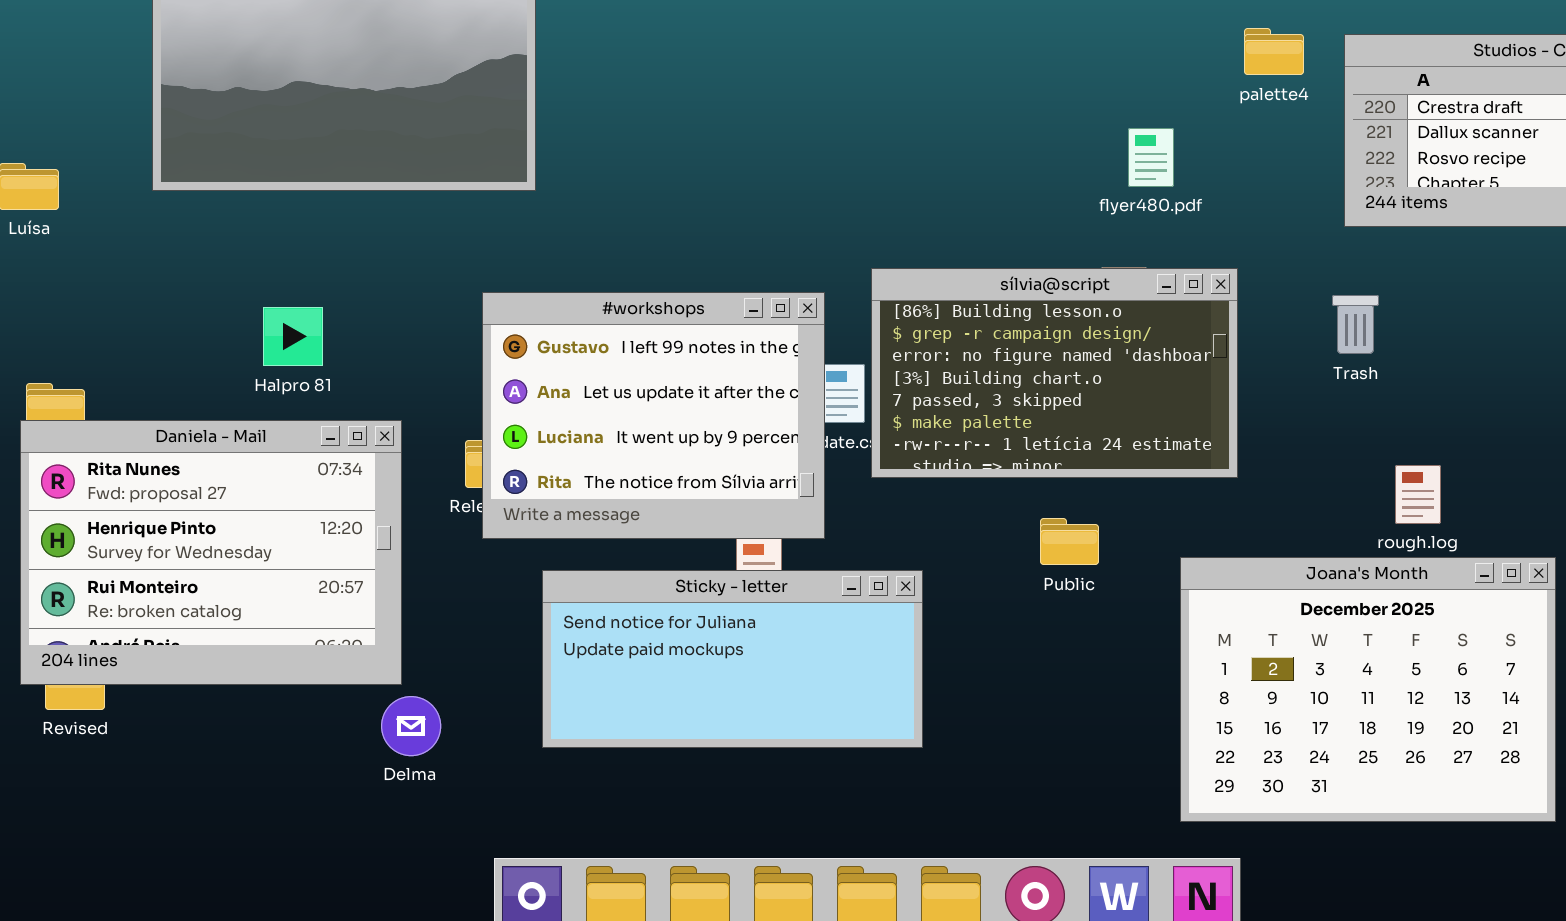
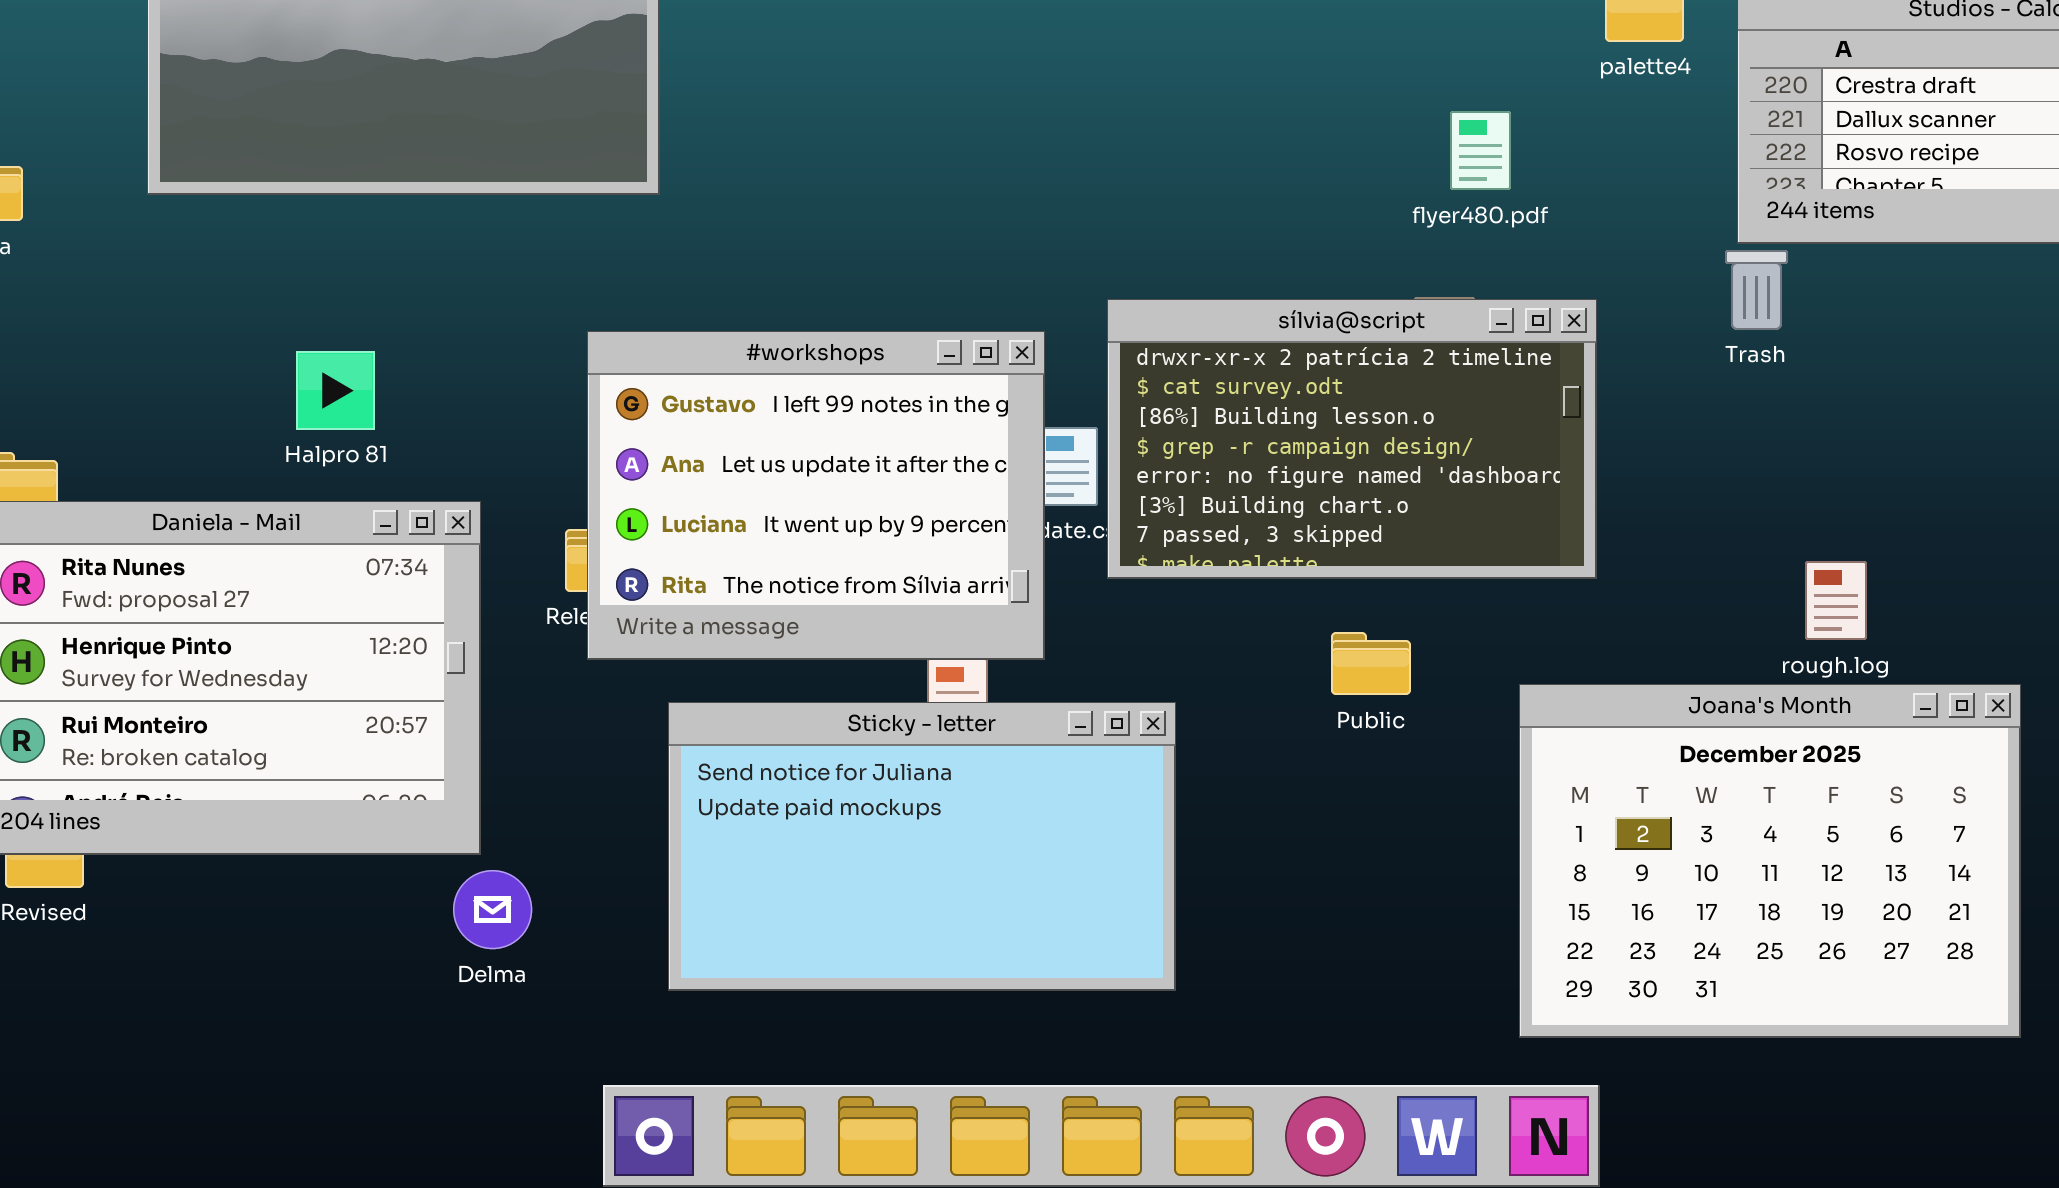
sílvia@script: [871,268,1238,478] -> [1107,299,1597,579], scrolled up 2 rows
Trash: [1332,295,1379,354] -> [1725,250,1788,330], moved
Sticky - letter: [542,570,923,748] -> [668,702,1176,991], resized

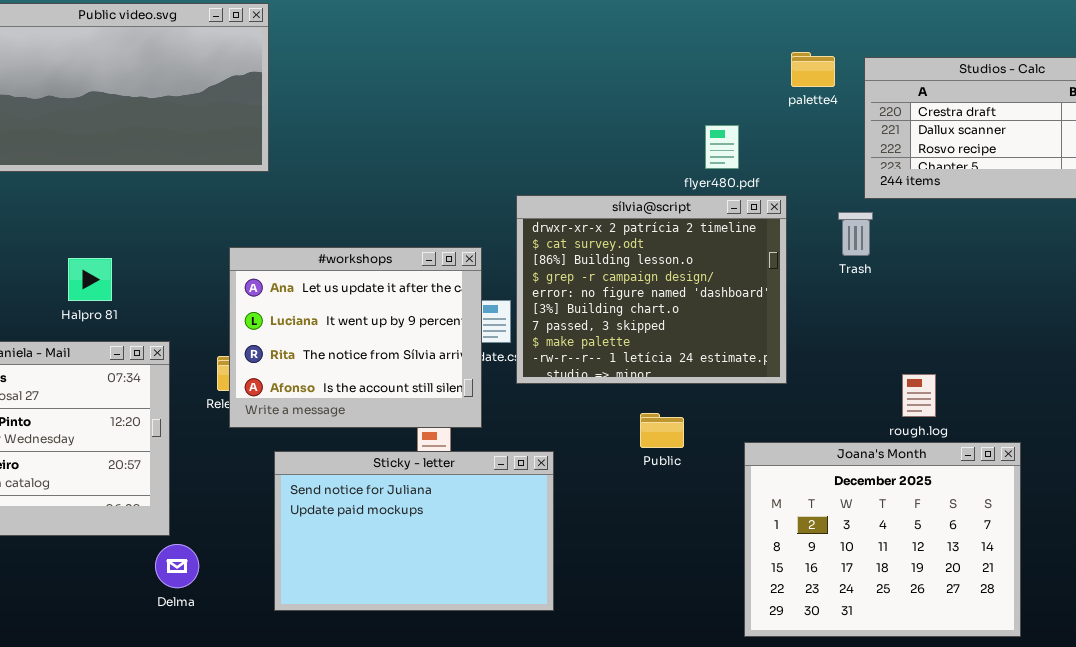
Trash: [1725,250,1788,330] -> [838,212,873,256], moved
sílvia@script: [1107,299,1597,579] -> [516,195,787,384], resized
#workshops: [587,331,1045,660] -> [229,247,482,428], scrolled down 1 row

